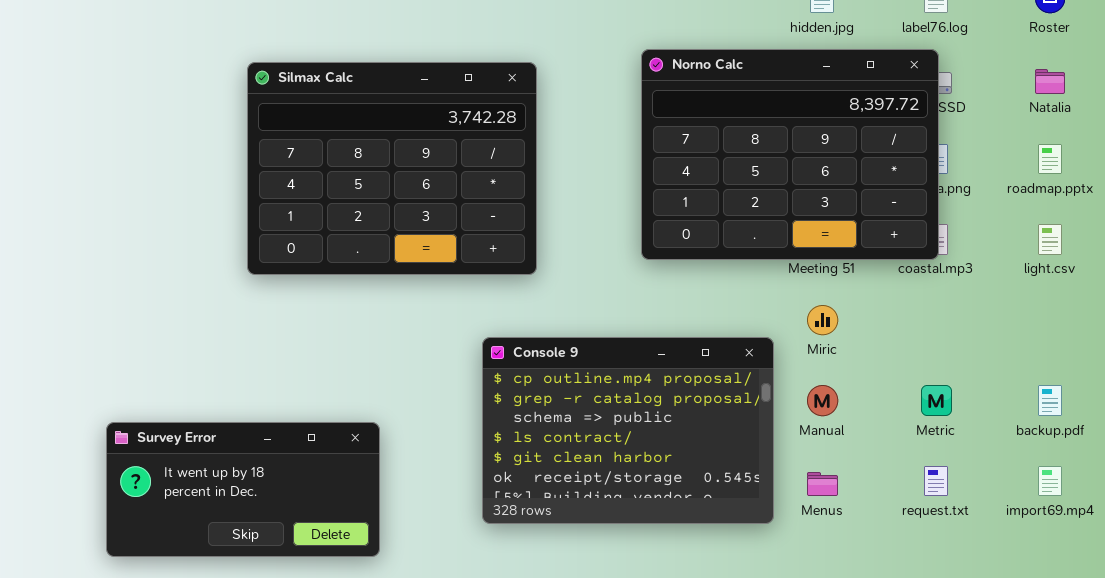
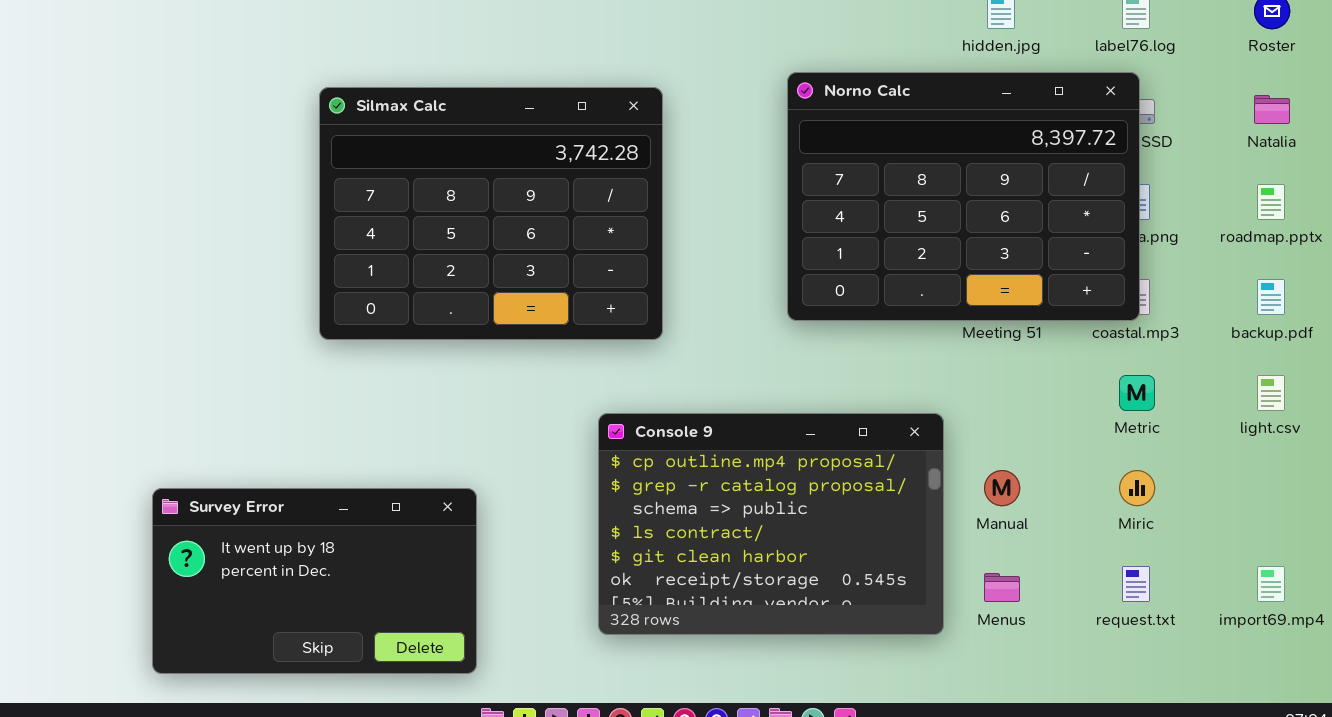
light.csv: [1038,224,1062,255] -> [1257,375,1285,411], moved
Miric: [807,305,838,335] -> [1119,470,1155,506], moved
Metric: [921,385,952,416] -> [1119,375,1155,411], moved
backup.pdf: [1038,385,1062,416] -> [1257,279,1285,315], moved
Survey Error: [106,422,380,557] -> [152,488,477,674], resized

